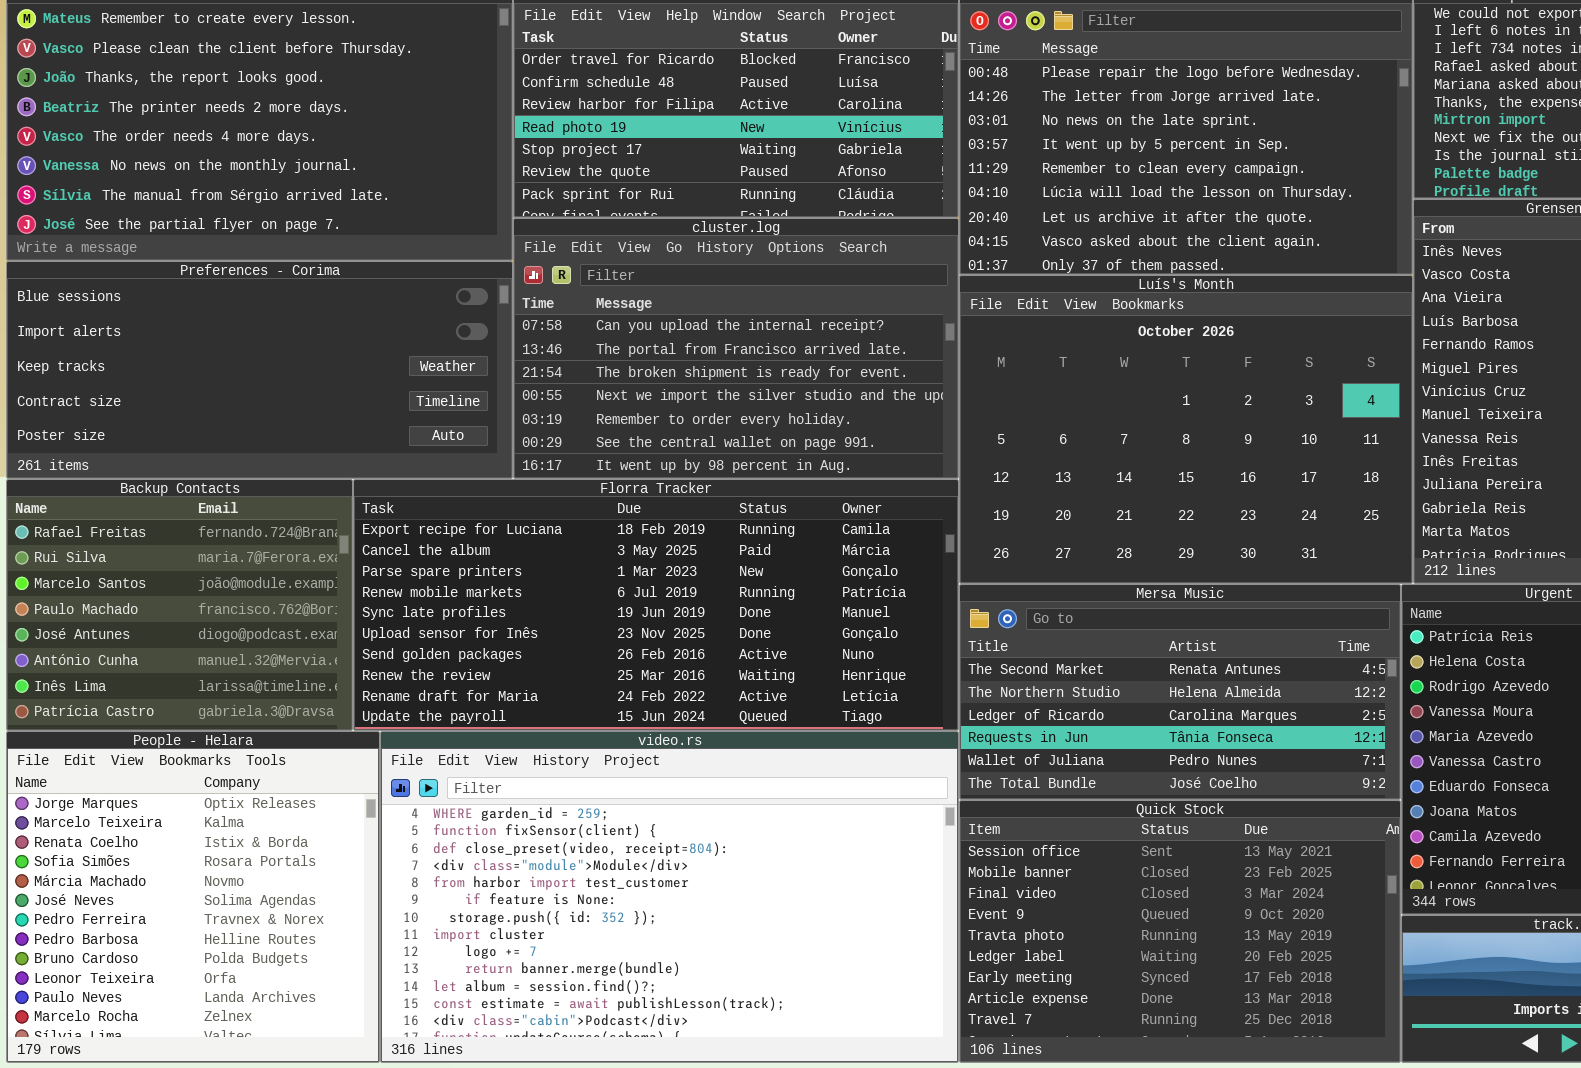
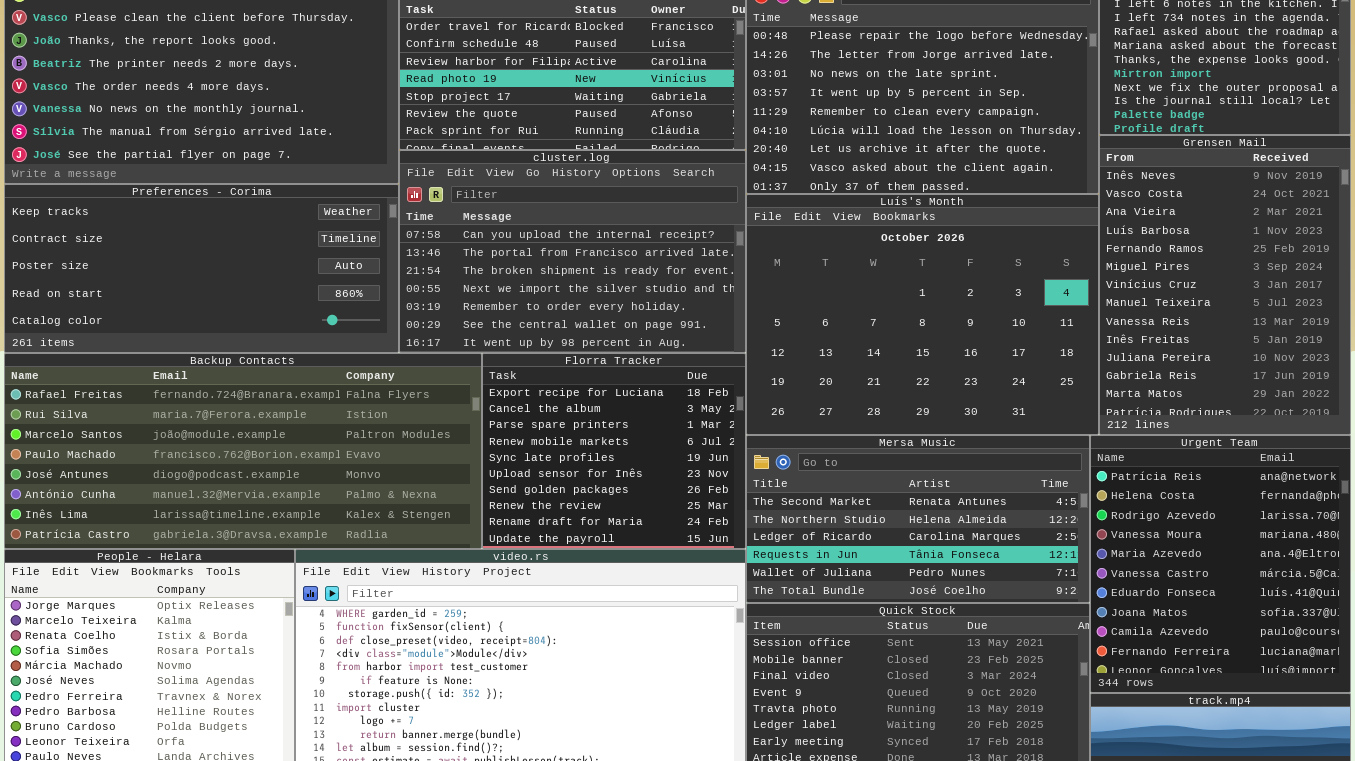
Preferences - Corima: [6,261,513,479] -> [4,184,399,353], scrolled down 2 rows
Backup Contacts: [6,479,353,731] -> [4,353,482,549], resized
Florra Tracker: [353,479,959,731] -> [482,353,746,549], resized

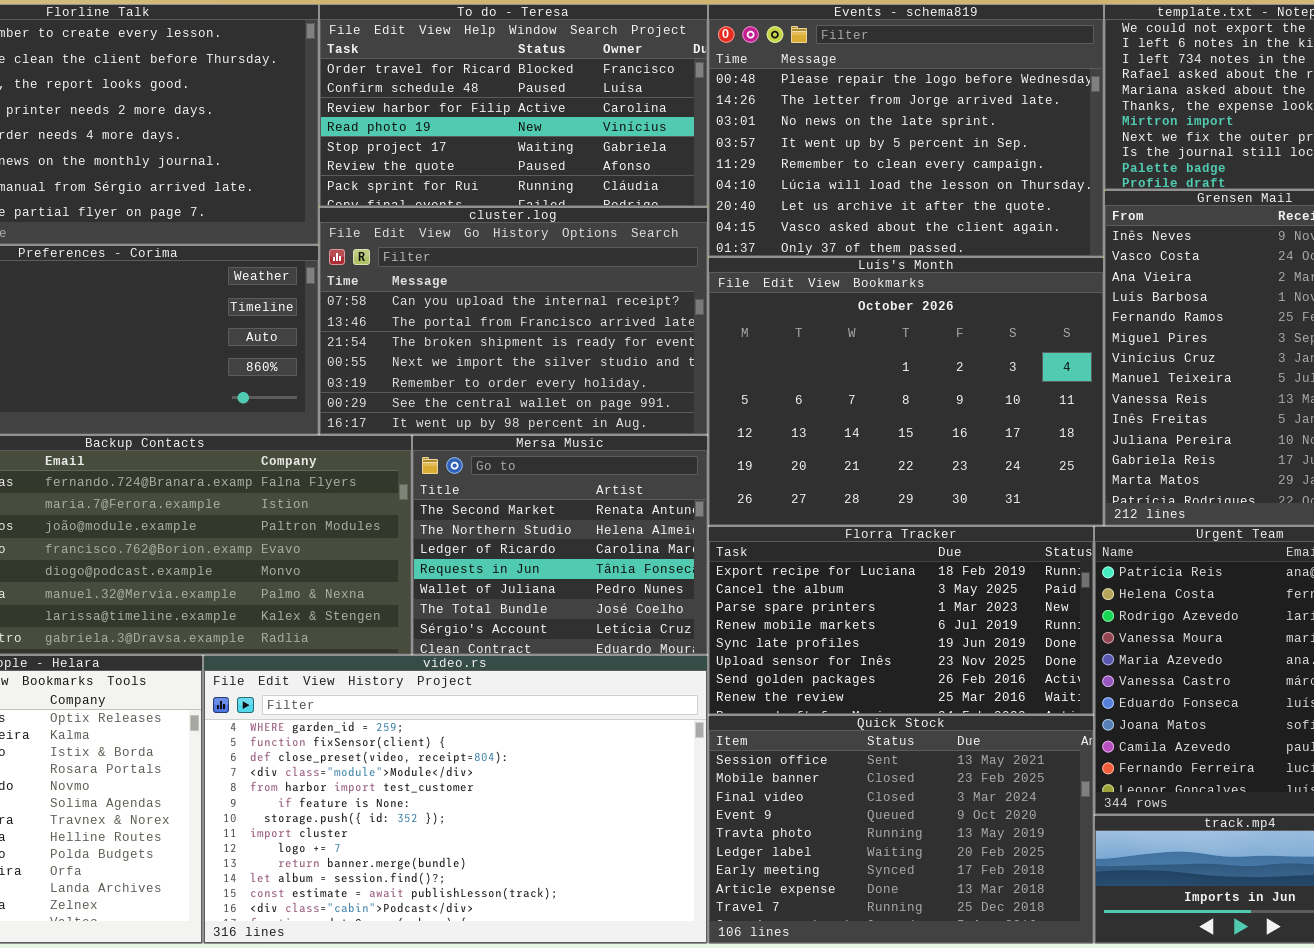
Florra Tracker: [482,353,746,549] -> [708,526,1094,715], moved, resized
Mersa Music: [746,435,1090,603] -> [412,435,708,655], moved, resized

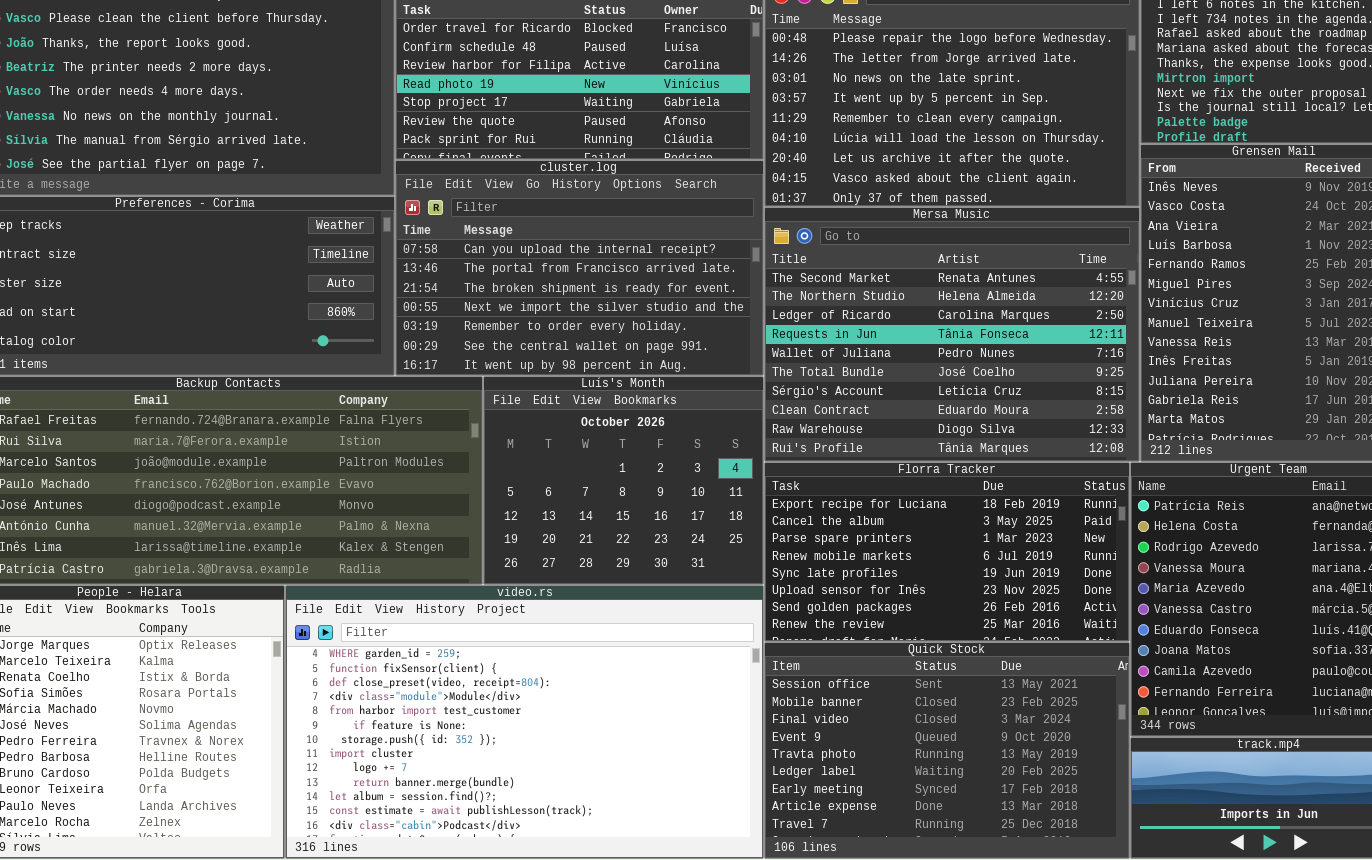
Luís's Month: [708,257,1104,526] -> [483,376,764,585], moved, resized
Mersa Music: [412,435,708,655] -> [764,207,1140,462], moved, resized

